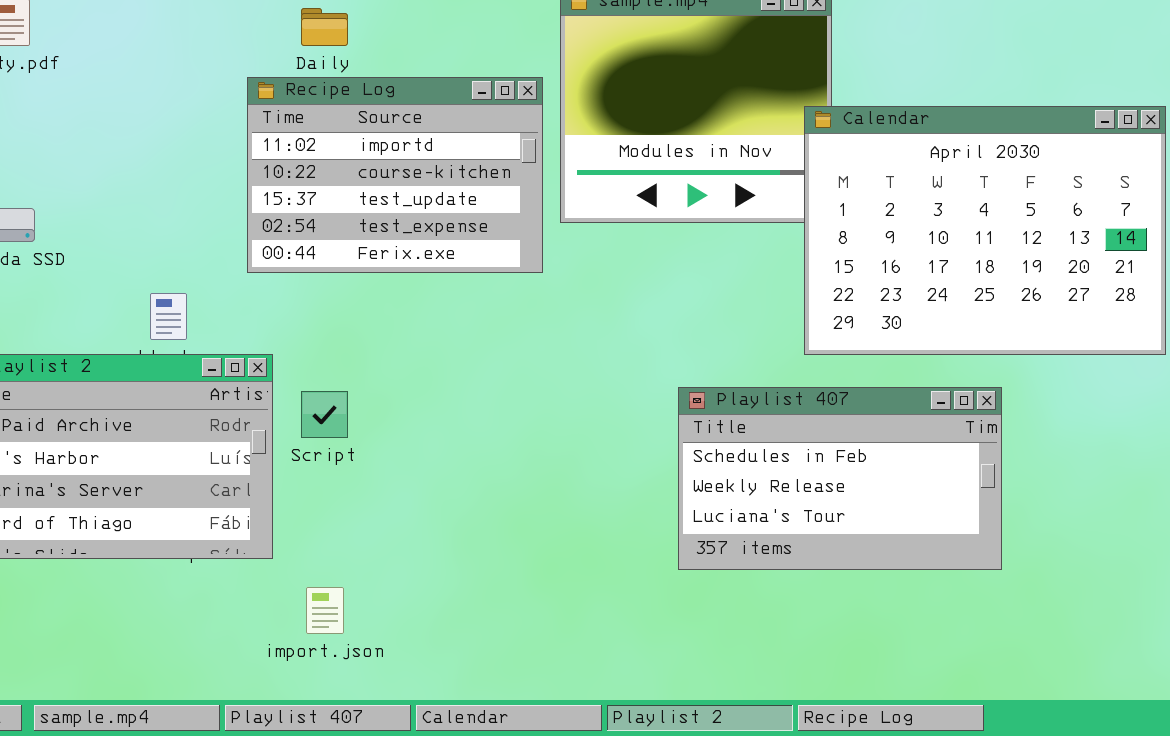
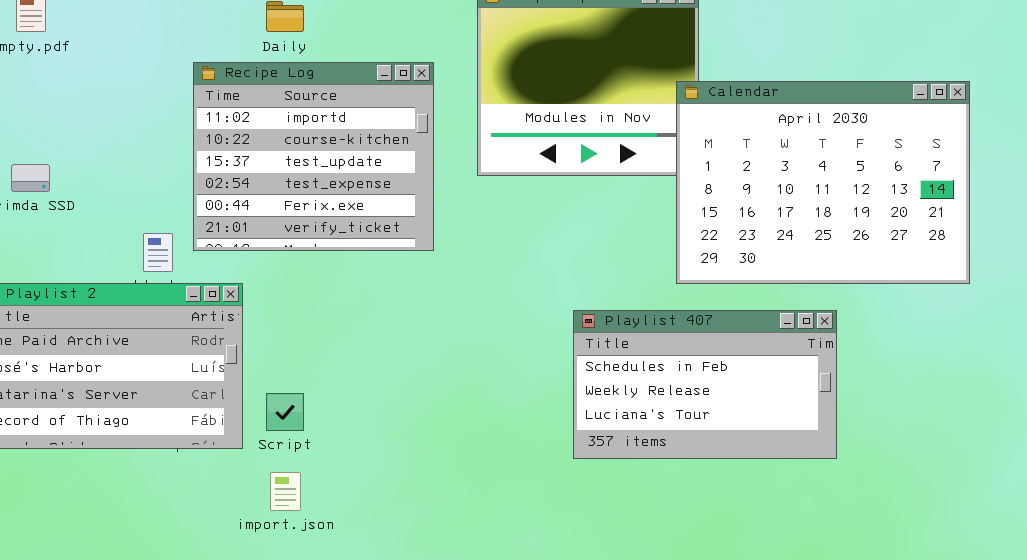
Recipe Log: [247,77,543,273] -> [193,62,434,251], moved, resized
Script: [301,391,348,438] -> [266,393,304,431], moved

